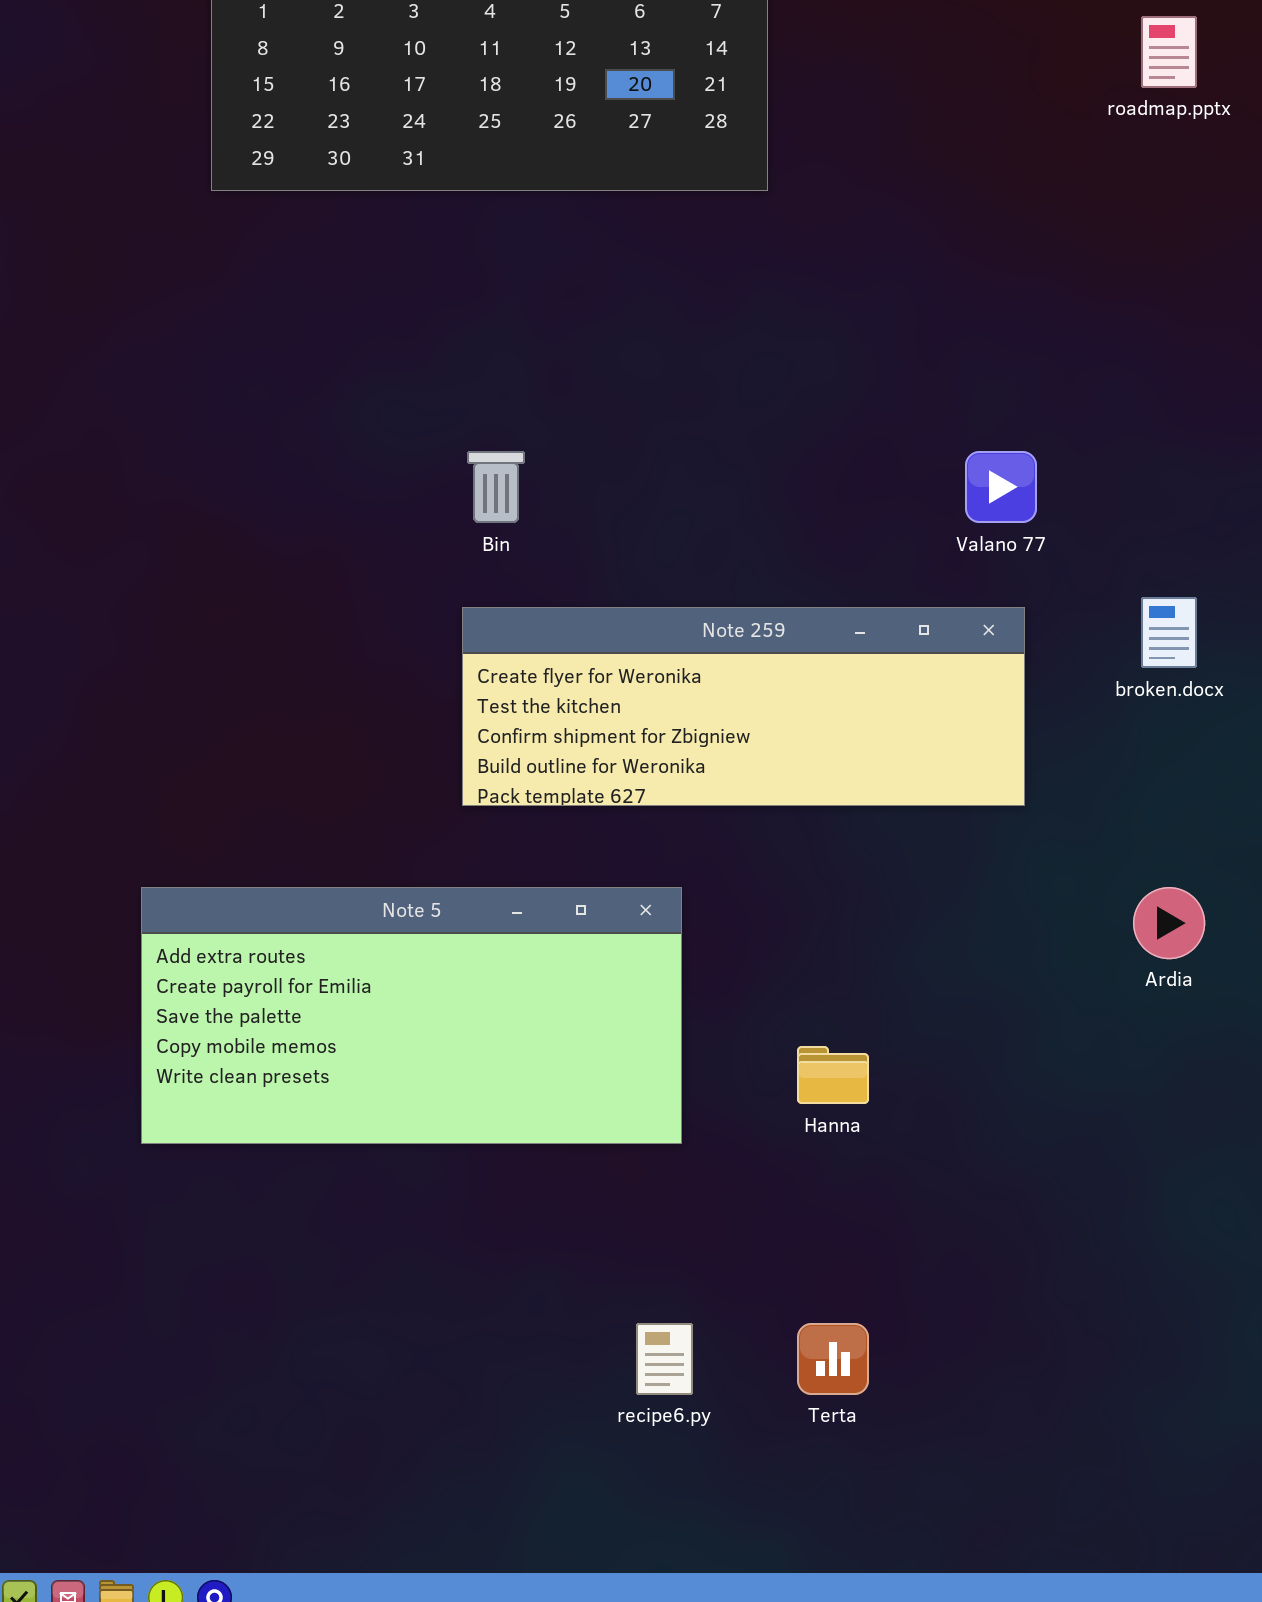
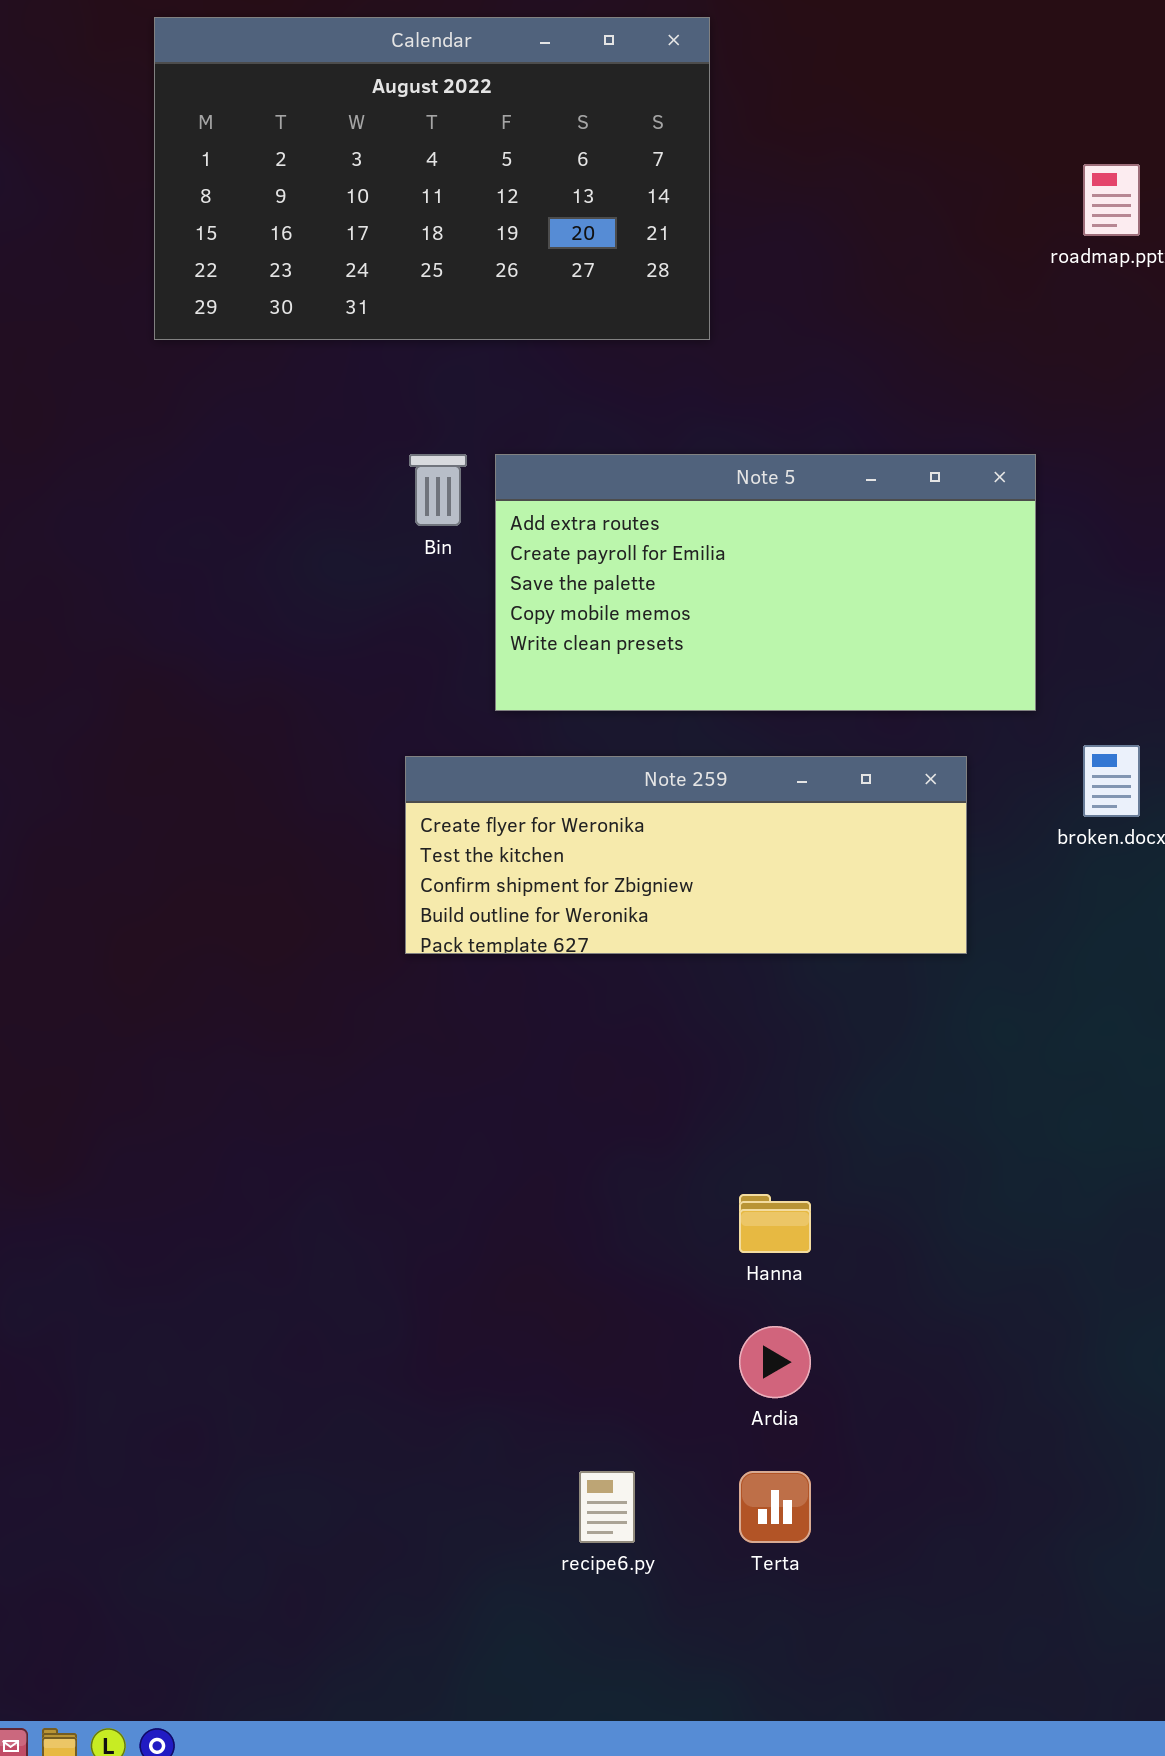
Bin: [467,451,525,523] -> [409,454,467,526], moved
Note 5: [141,887,682,1144] -> [495,454,1036,711], moved
Ardia: [1133,887,1205,959] -> [739,1326,811,1398], moved

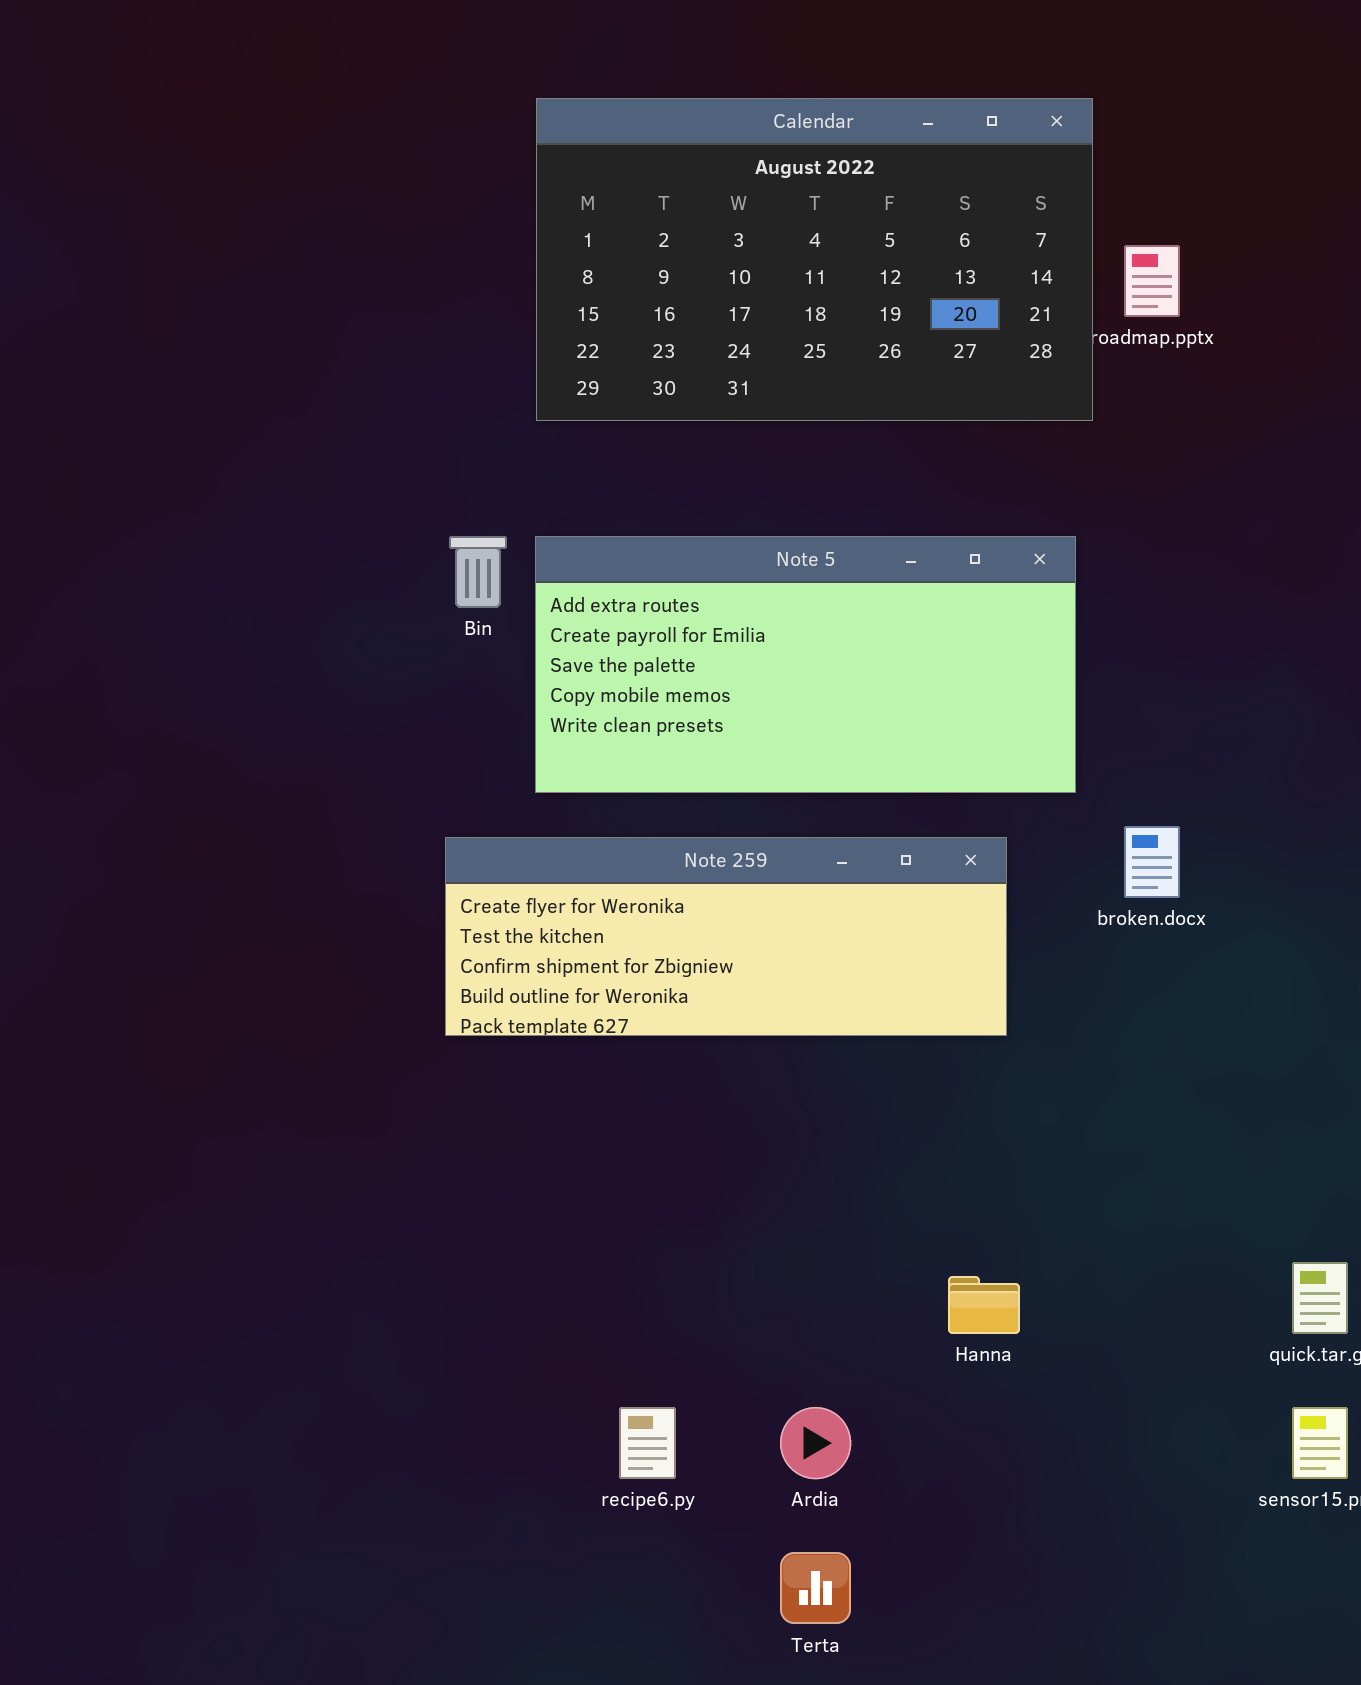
Calendar: [154,17,710,340] -> [536,98,1093,421], moved
Hanna: [739,1194,811,1253] -> [948,1276,1020,1334], moved
recipe6.py: [579,1471,635,1543] -> [619,1407,676,1479], moved

